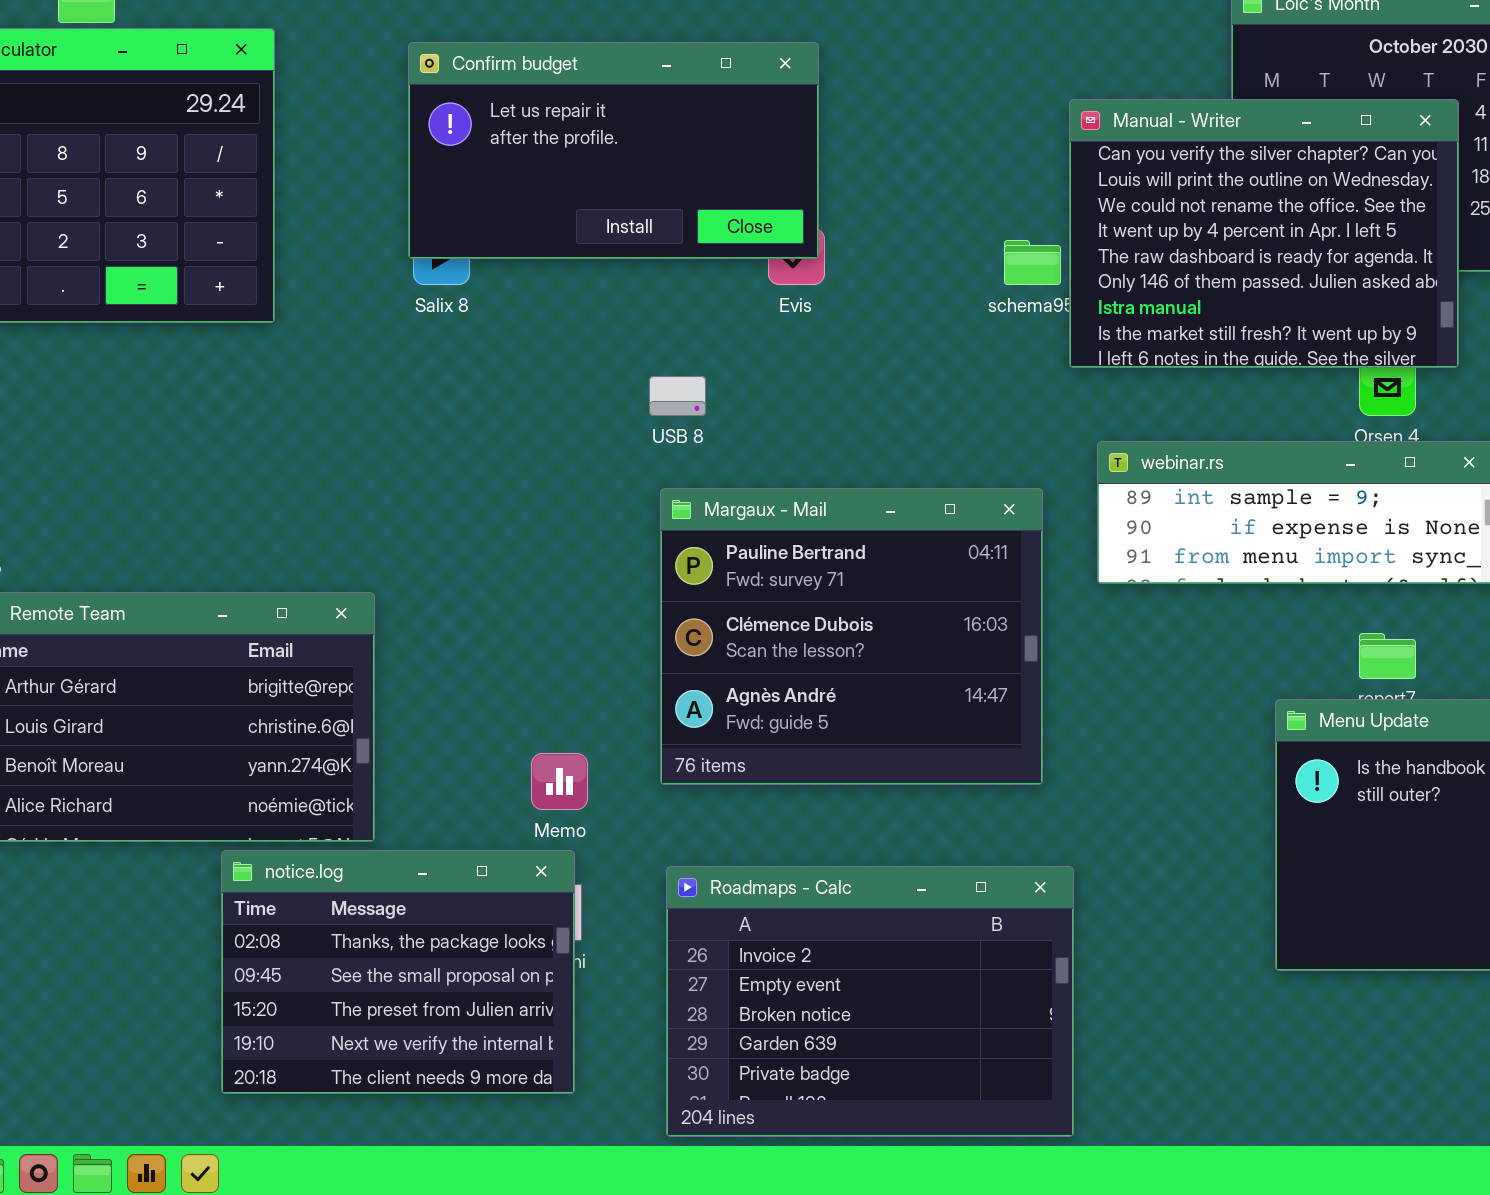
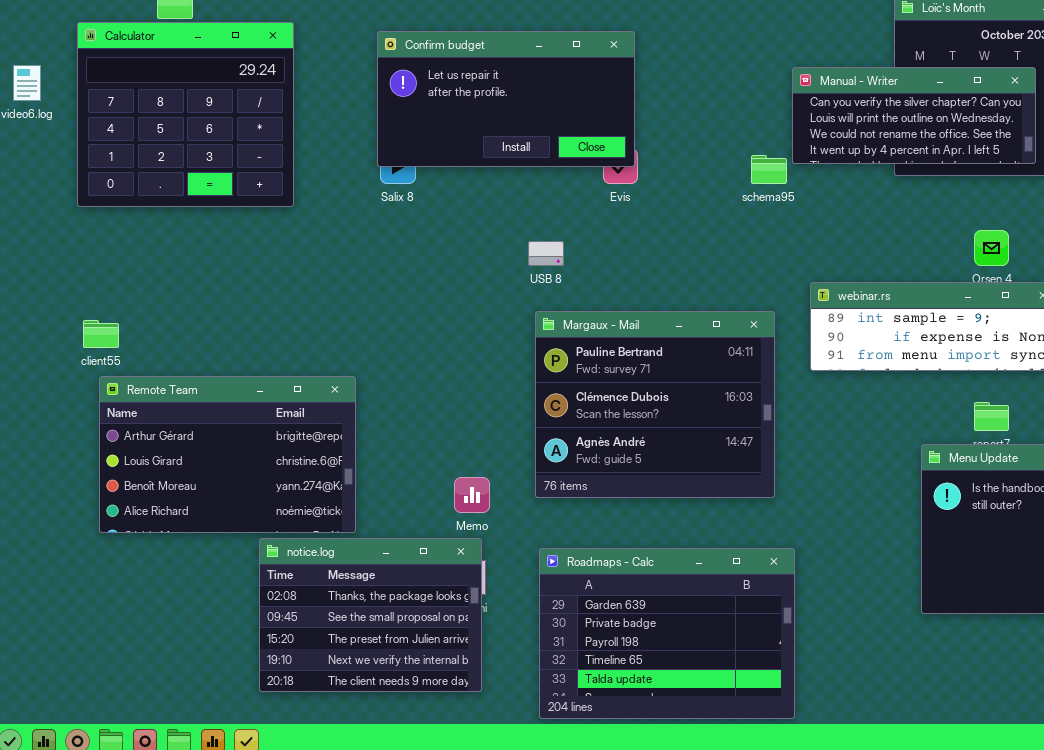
Manual - Writer: [1069,99,1459,368] -> [792,67,1036,164], resized
Roadmaps - Calc: [666,866,1074,1137] -> [539,548,795,719], scrolled down 3 rows

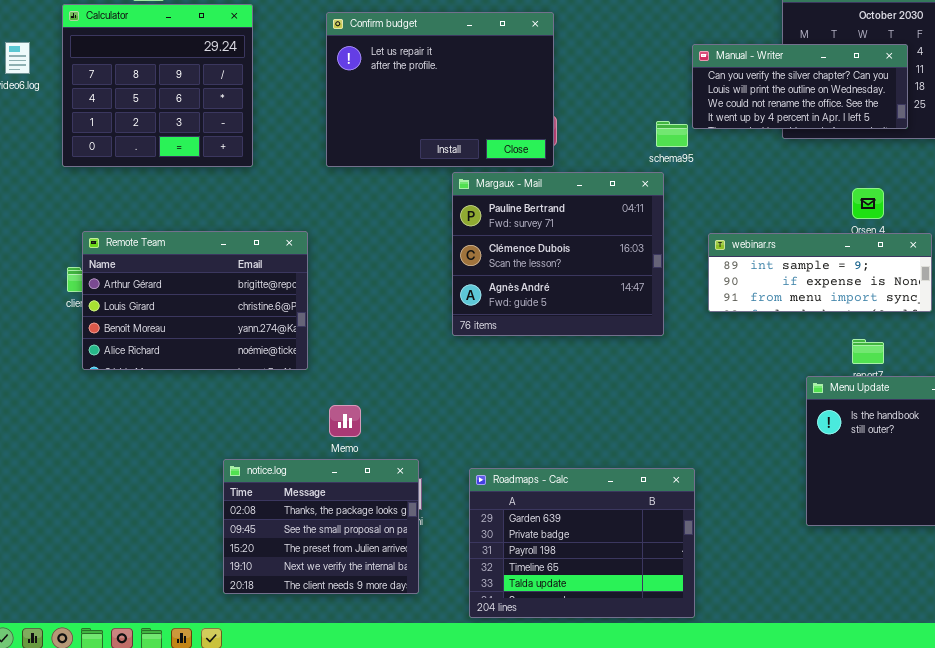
Confirm budget: [377,31,635,167] -> [326,12,554,167], resized
Margaux - Mail: [535,311,775,498] -> [452,172,664,336], moved
Remote Team: [99,376,356,533] -> [82,231,308,370], moved
Memo: [454,477,490,513] -> [329,405,361,437], moved

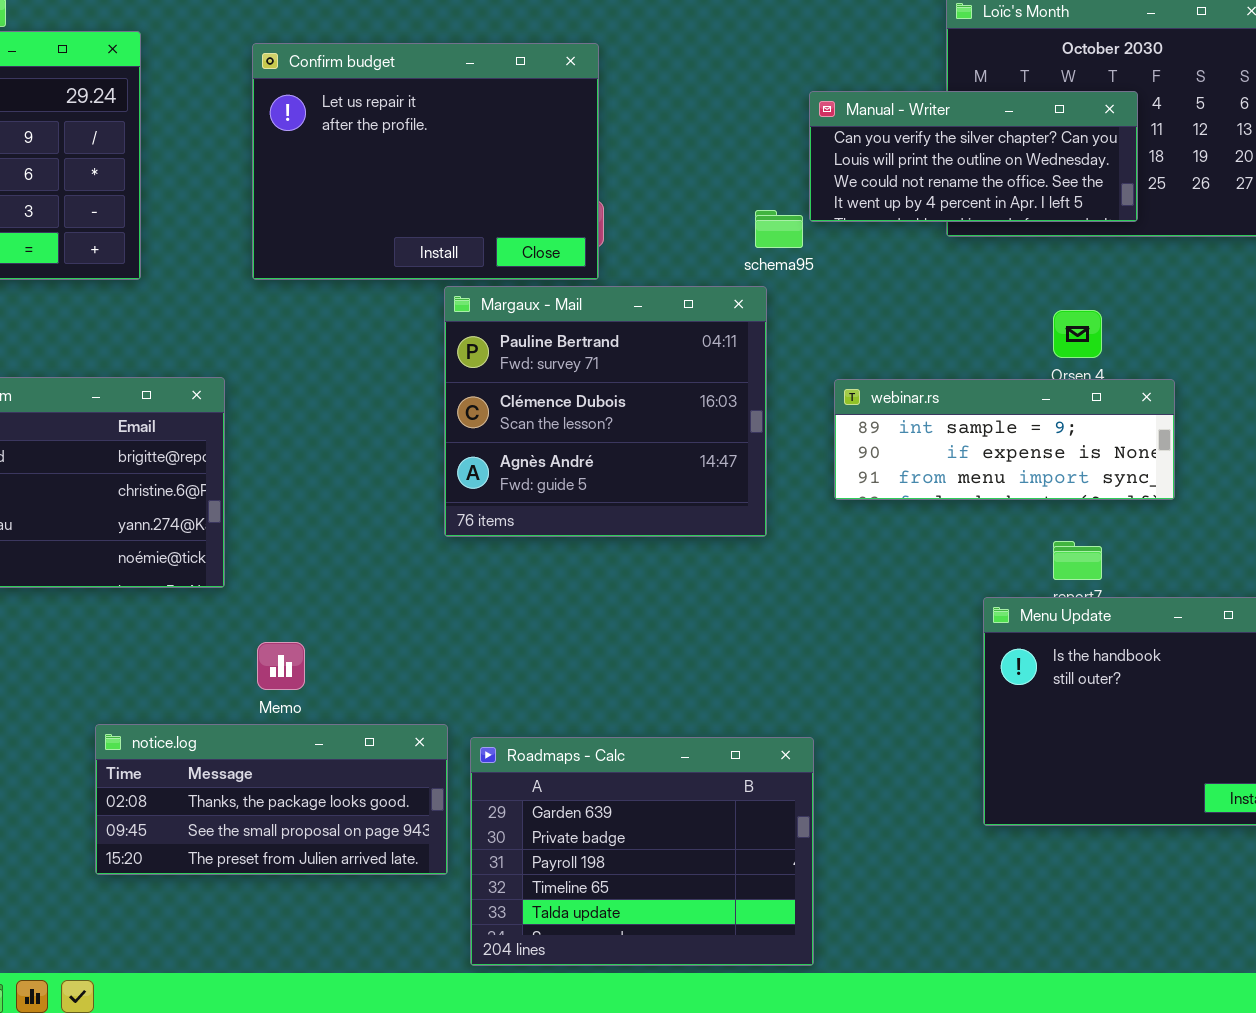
notice.log: [223,459,419,594] -> [95,724,448,875], resized

